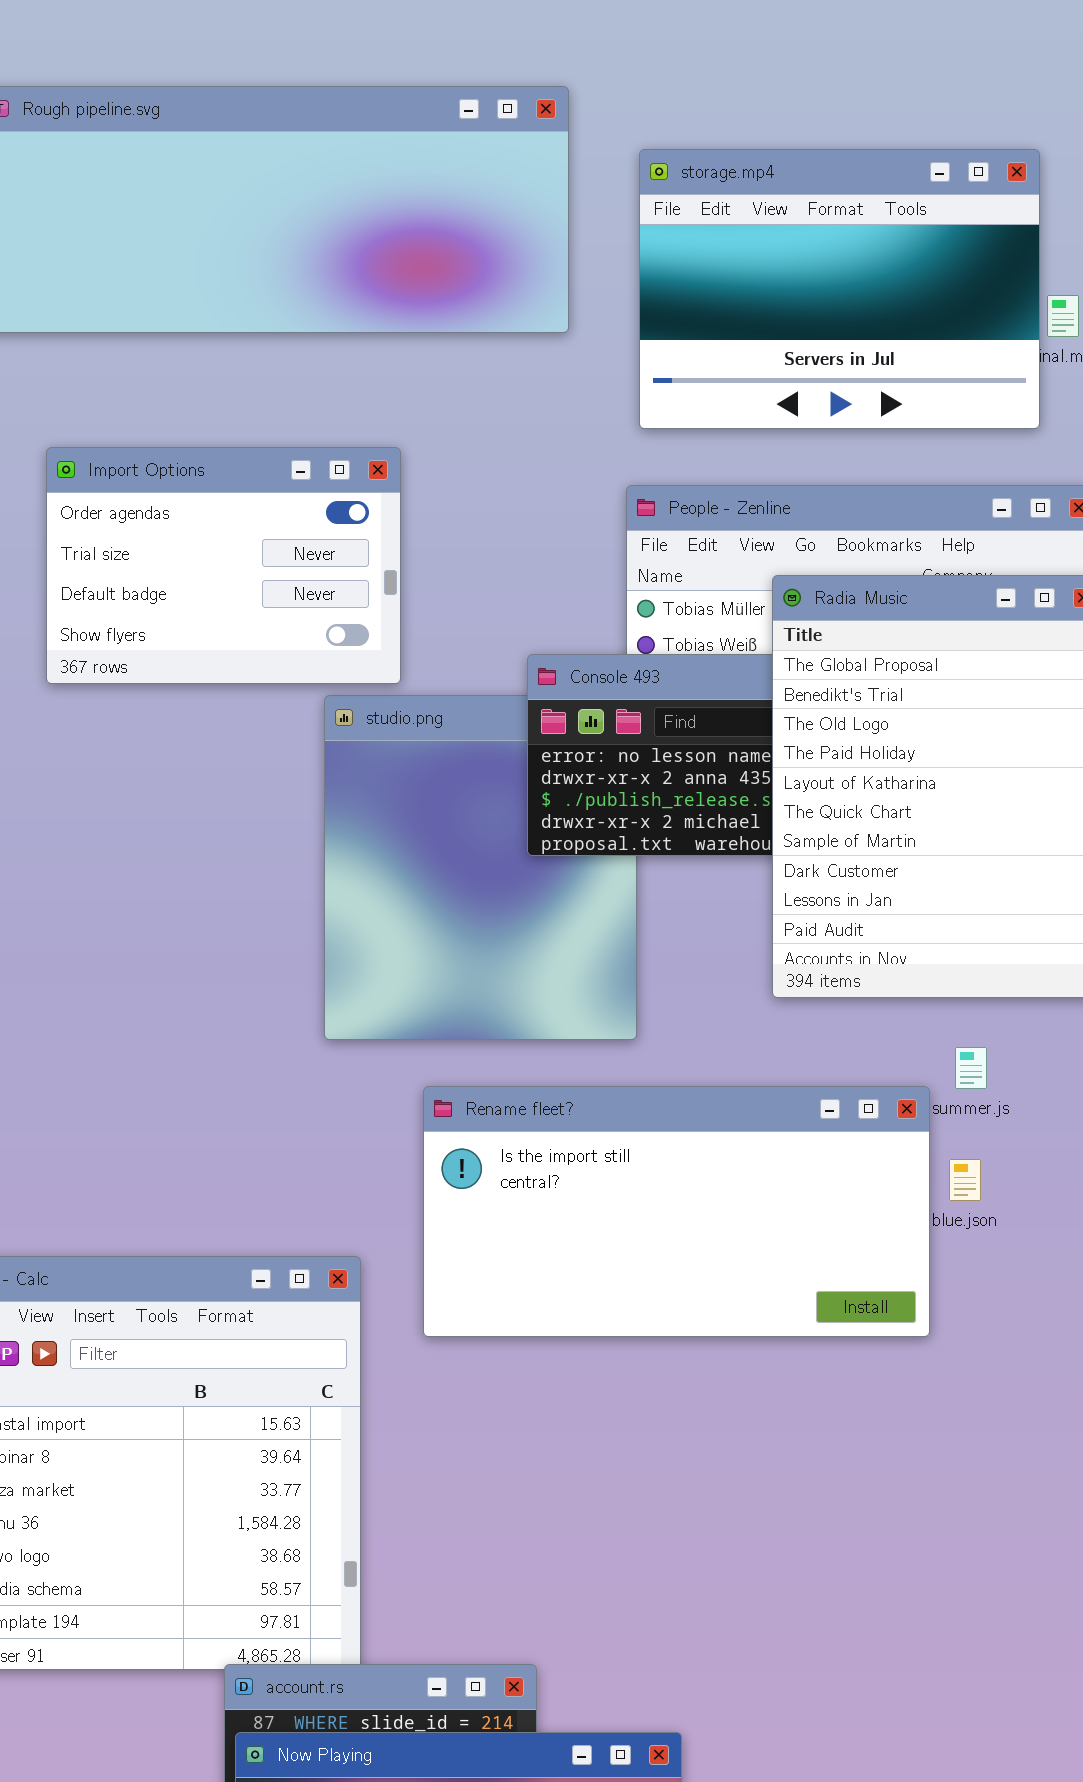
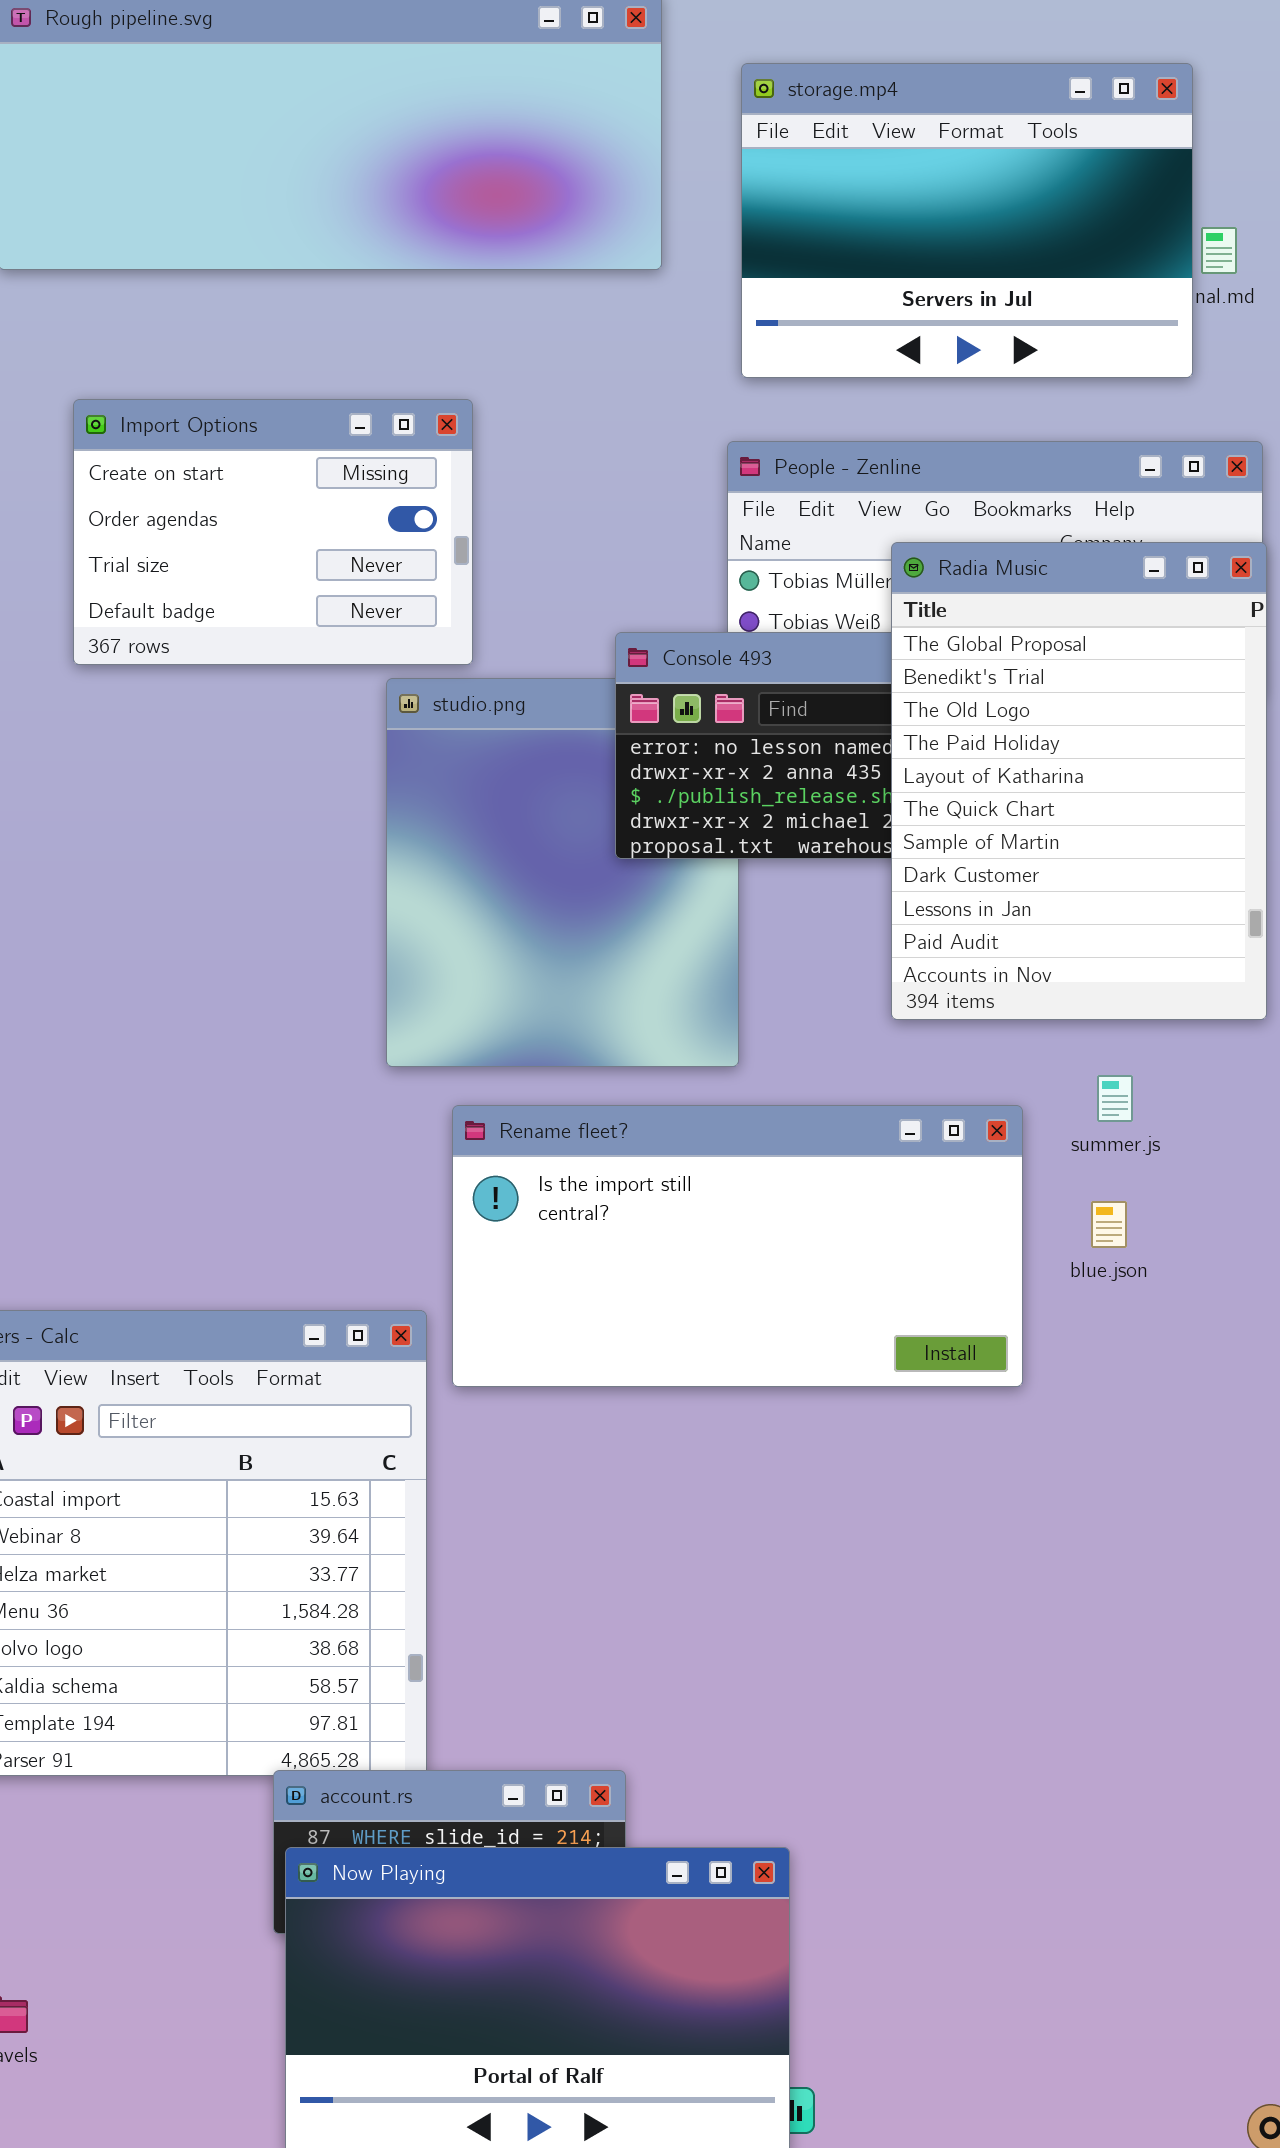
Import Options: [46,447,401,684] -> [73,399,473,665], scrolled up 1 row
Rename fleet?: [423,1086,930,1337] -> [452,1105,1023,1387], moved

